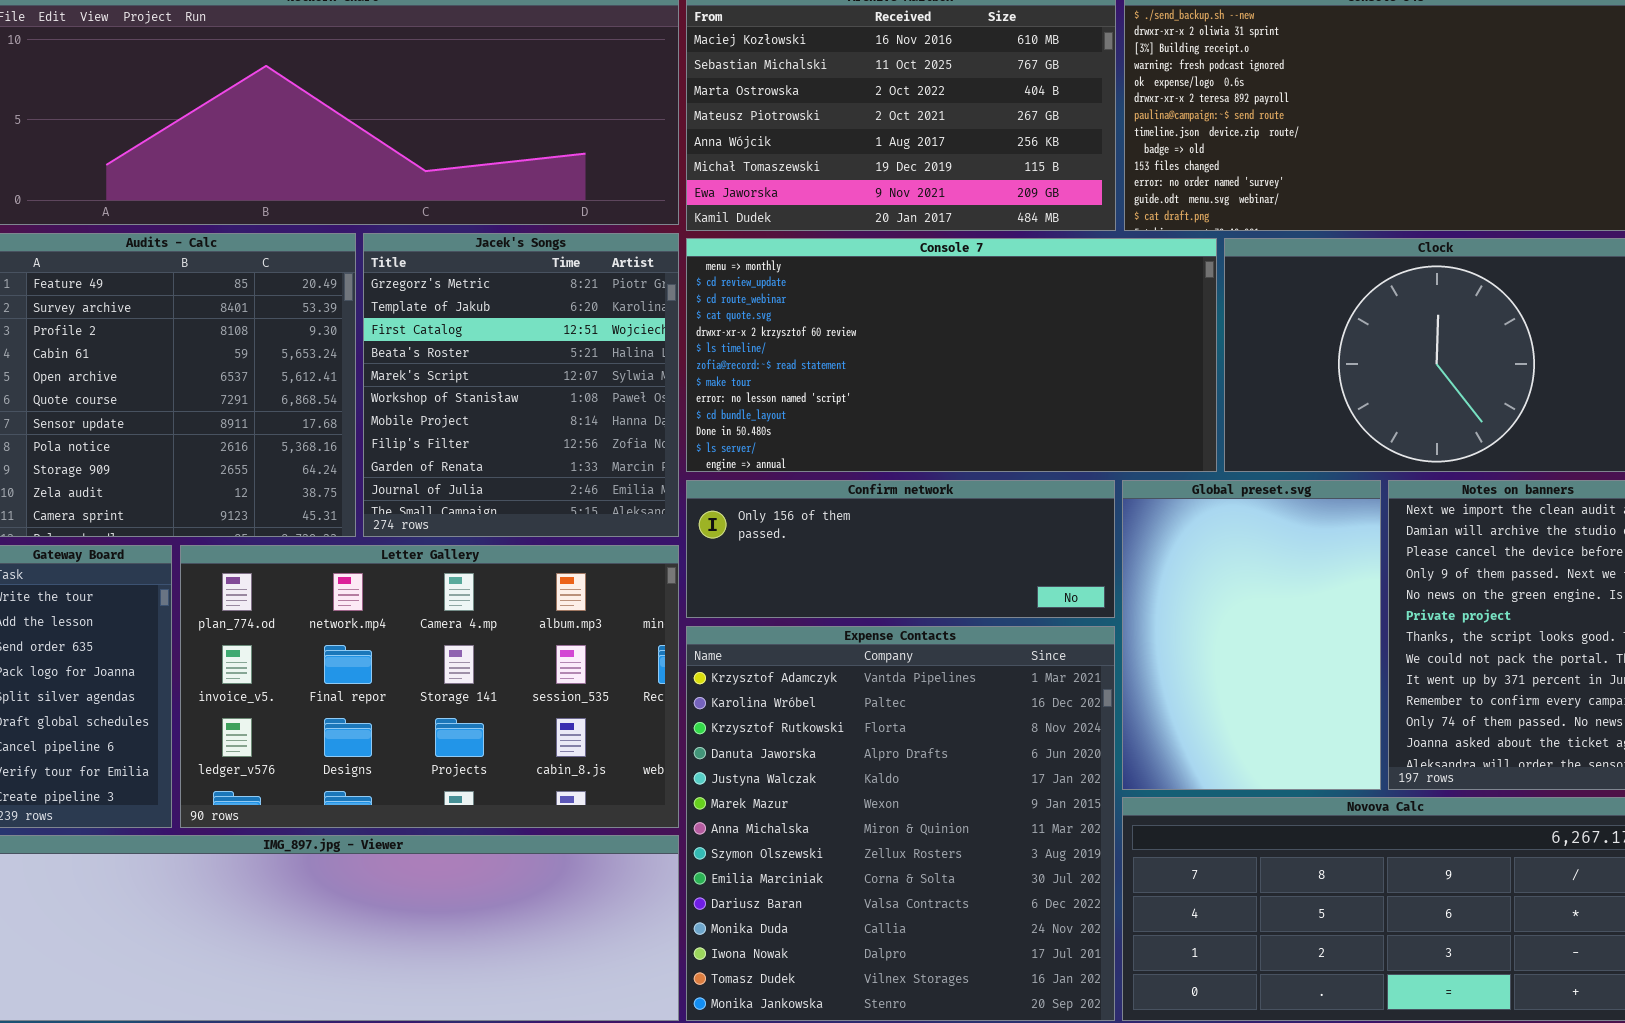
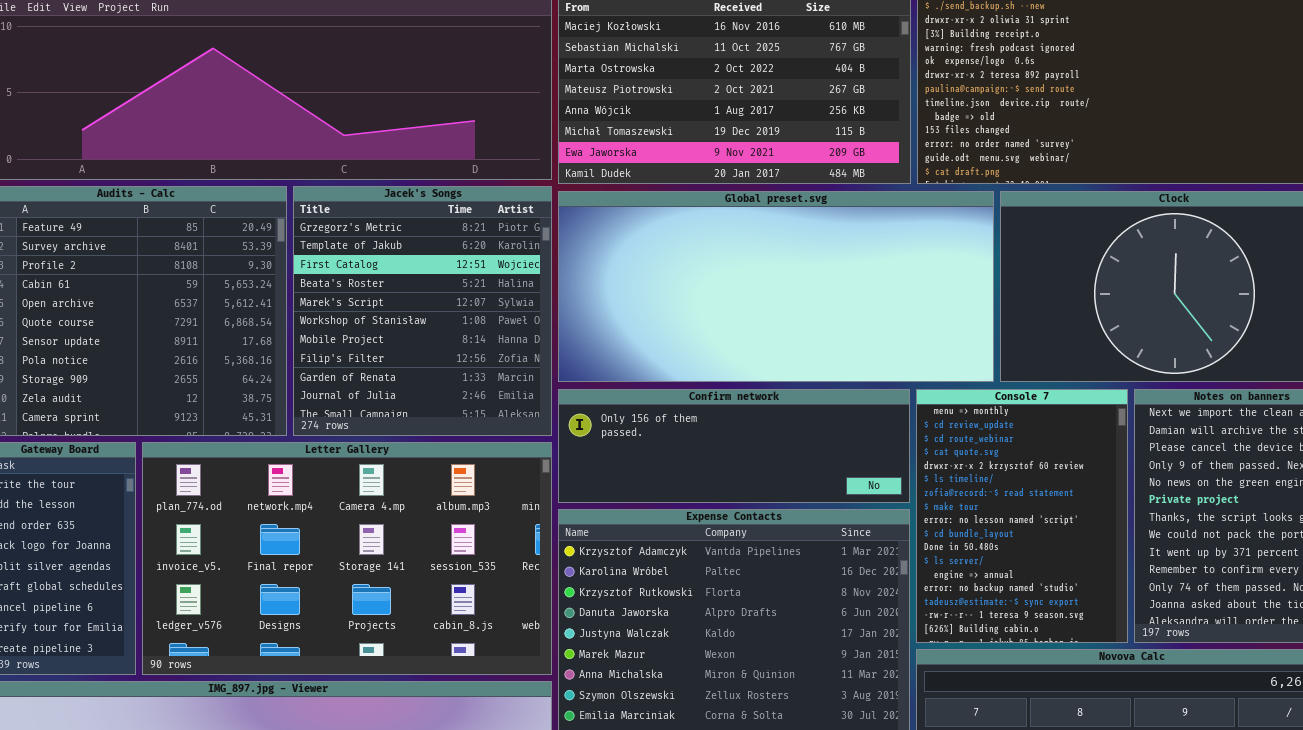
Console 7: [686,238,1217,472] -> [916,389,1128,643], moved, resized
Global preset.svg: [1122,480,1381,790] -> [558,191,994,382], moved, resized

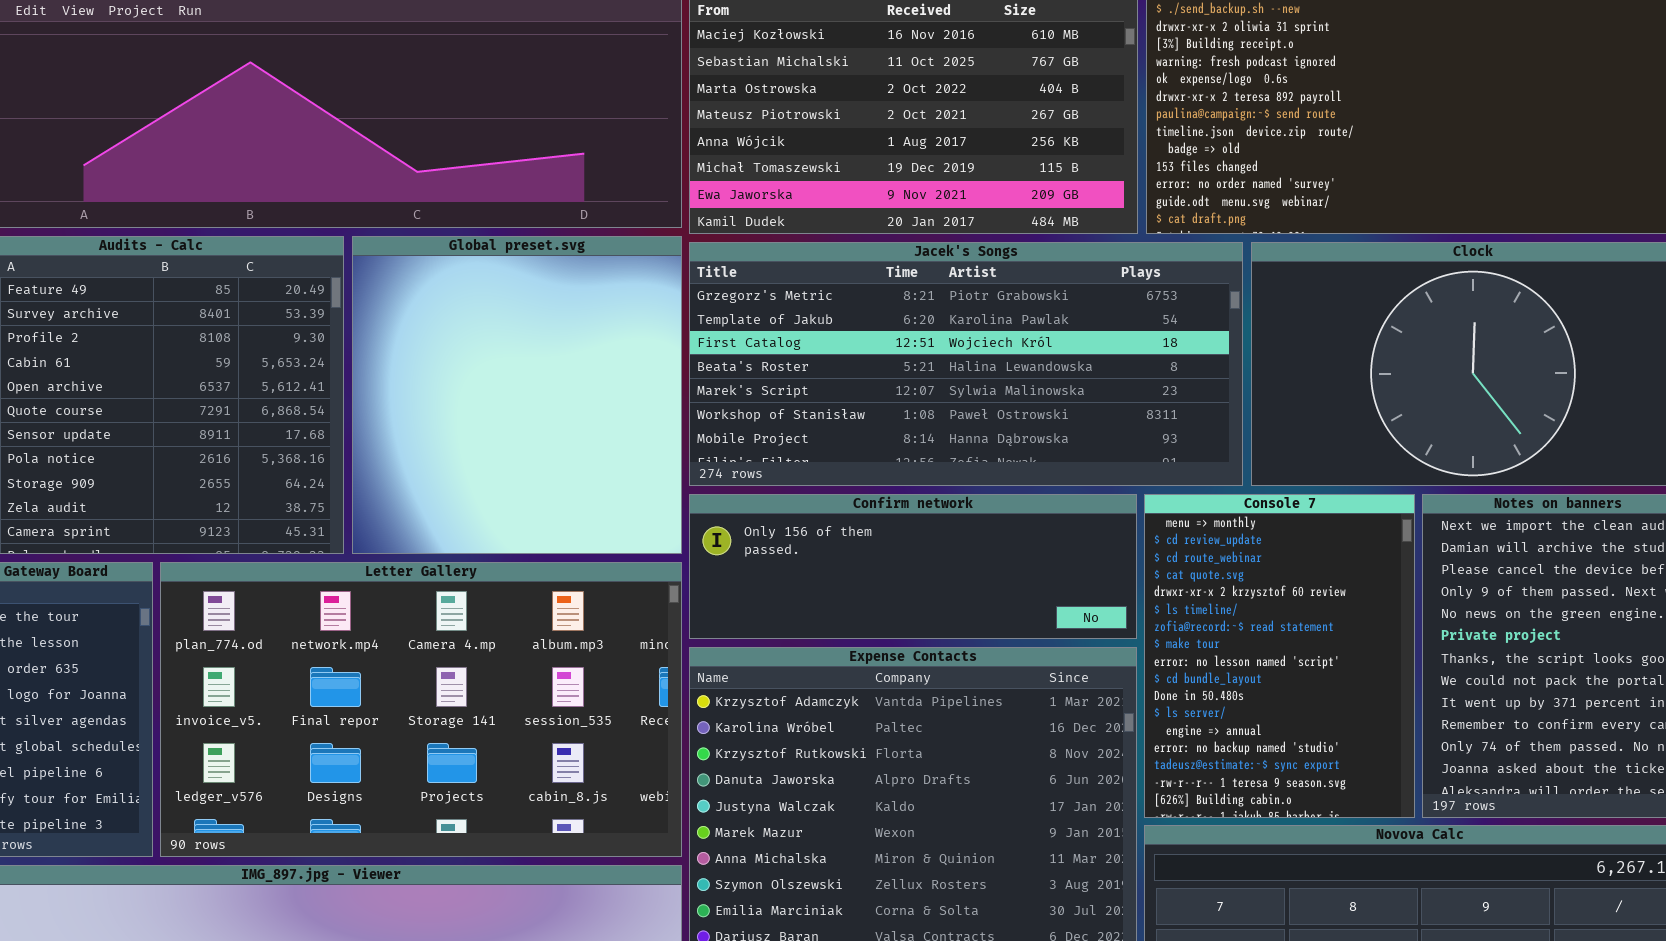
Jacek's Songs: [293,186,552,436] -> [689,242,1243,486], moved, resized
Global preset.svg: [558,191,994,382] -> [352,236,682,554], moved, resized

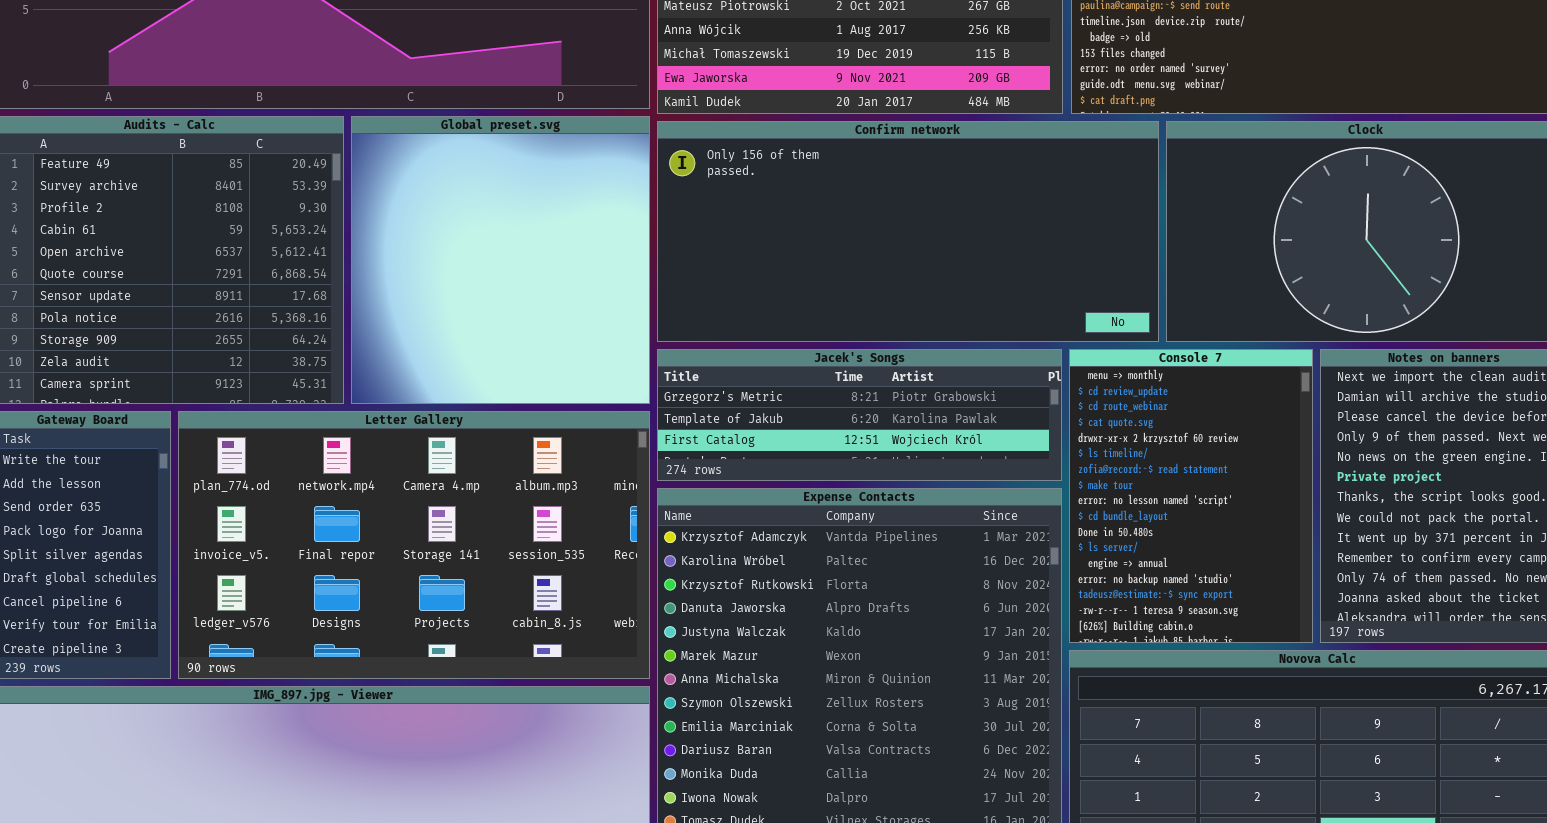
Jacek's Songs: [689,242,1243,486] -> [657,349,1062,481], moved, resized
Confirm network: [689,494,1137,639] -> [657,121,1159,342], moved, resized

